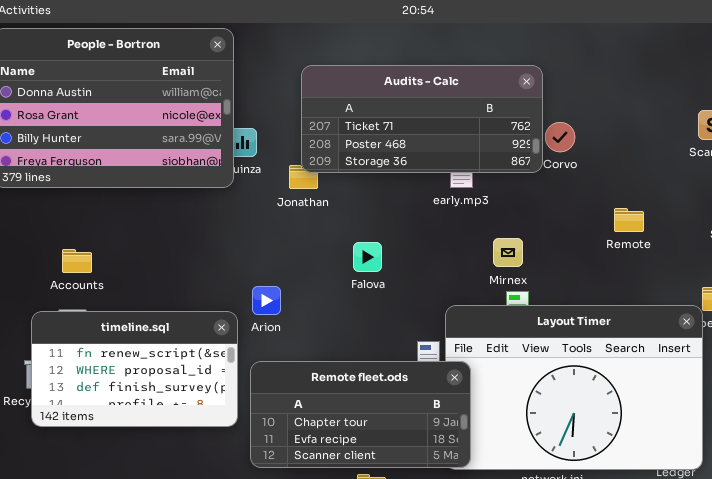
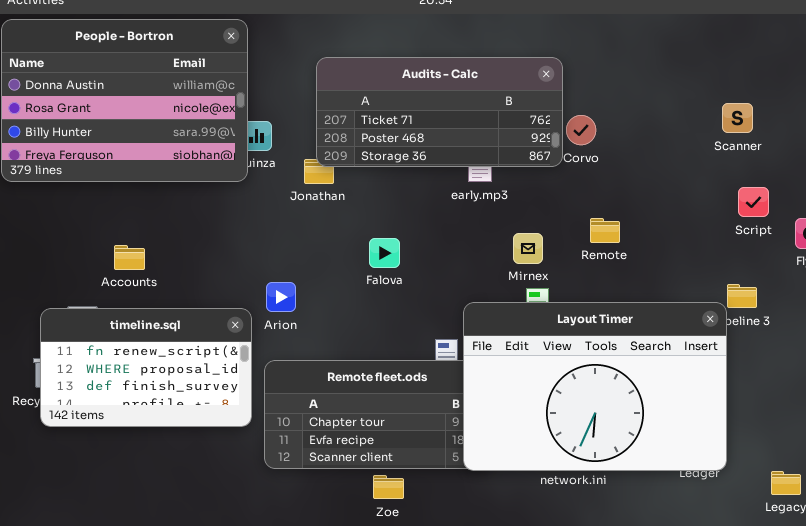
Remote: [614,208,644,232] -> [590,218,620,243], moved
Accounts: [62,249,92,273] -> [114,245,145,270], moved
Layout Timer: [445,305,703,470] -> [463,302,727,471], raised

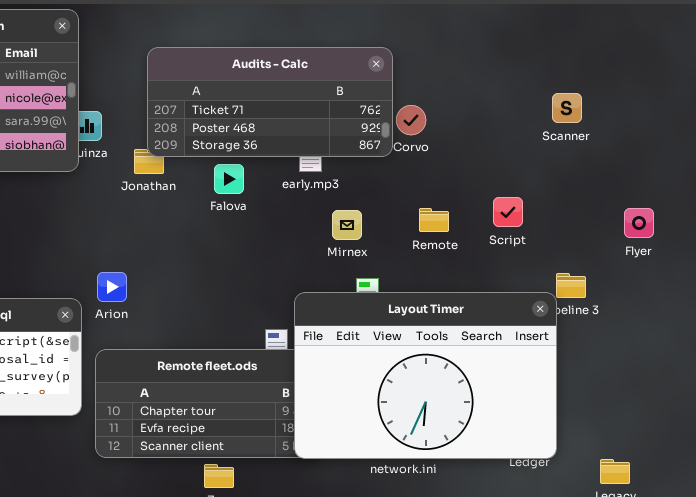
Script: [738,187,769,217] -> [493,197,523,227], moved
Mirnex: [513,233,543,264] -> [332,210,362,240], moved
Falova: [369,238,400,268] -> [214,164,244,194], moved

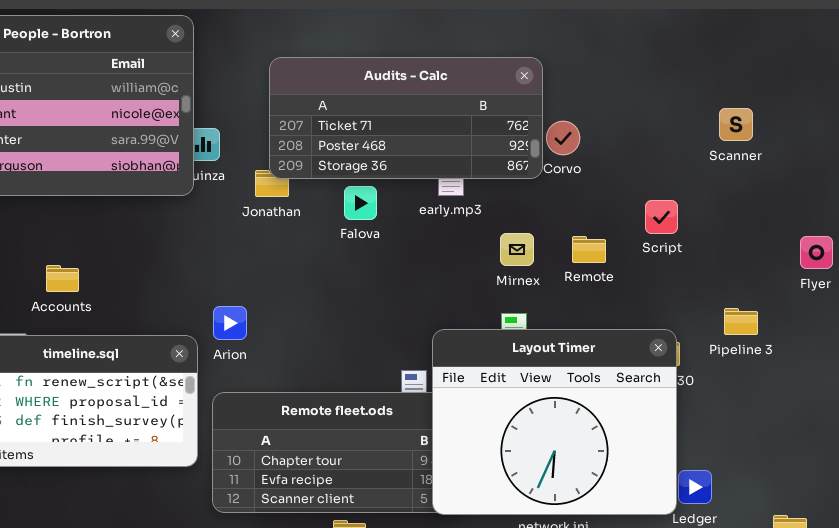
Script: [493,197,523,227] -> [645,200,678,234], moved
Mirnex: [332,210,362,240] -> [500,233,534,266], moved
Layout Timer: [294,292,557,459] -> [432,329,677,515], resized

